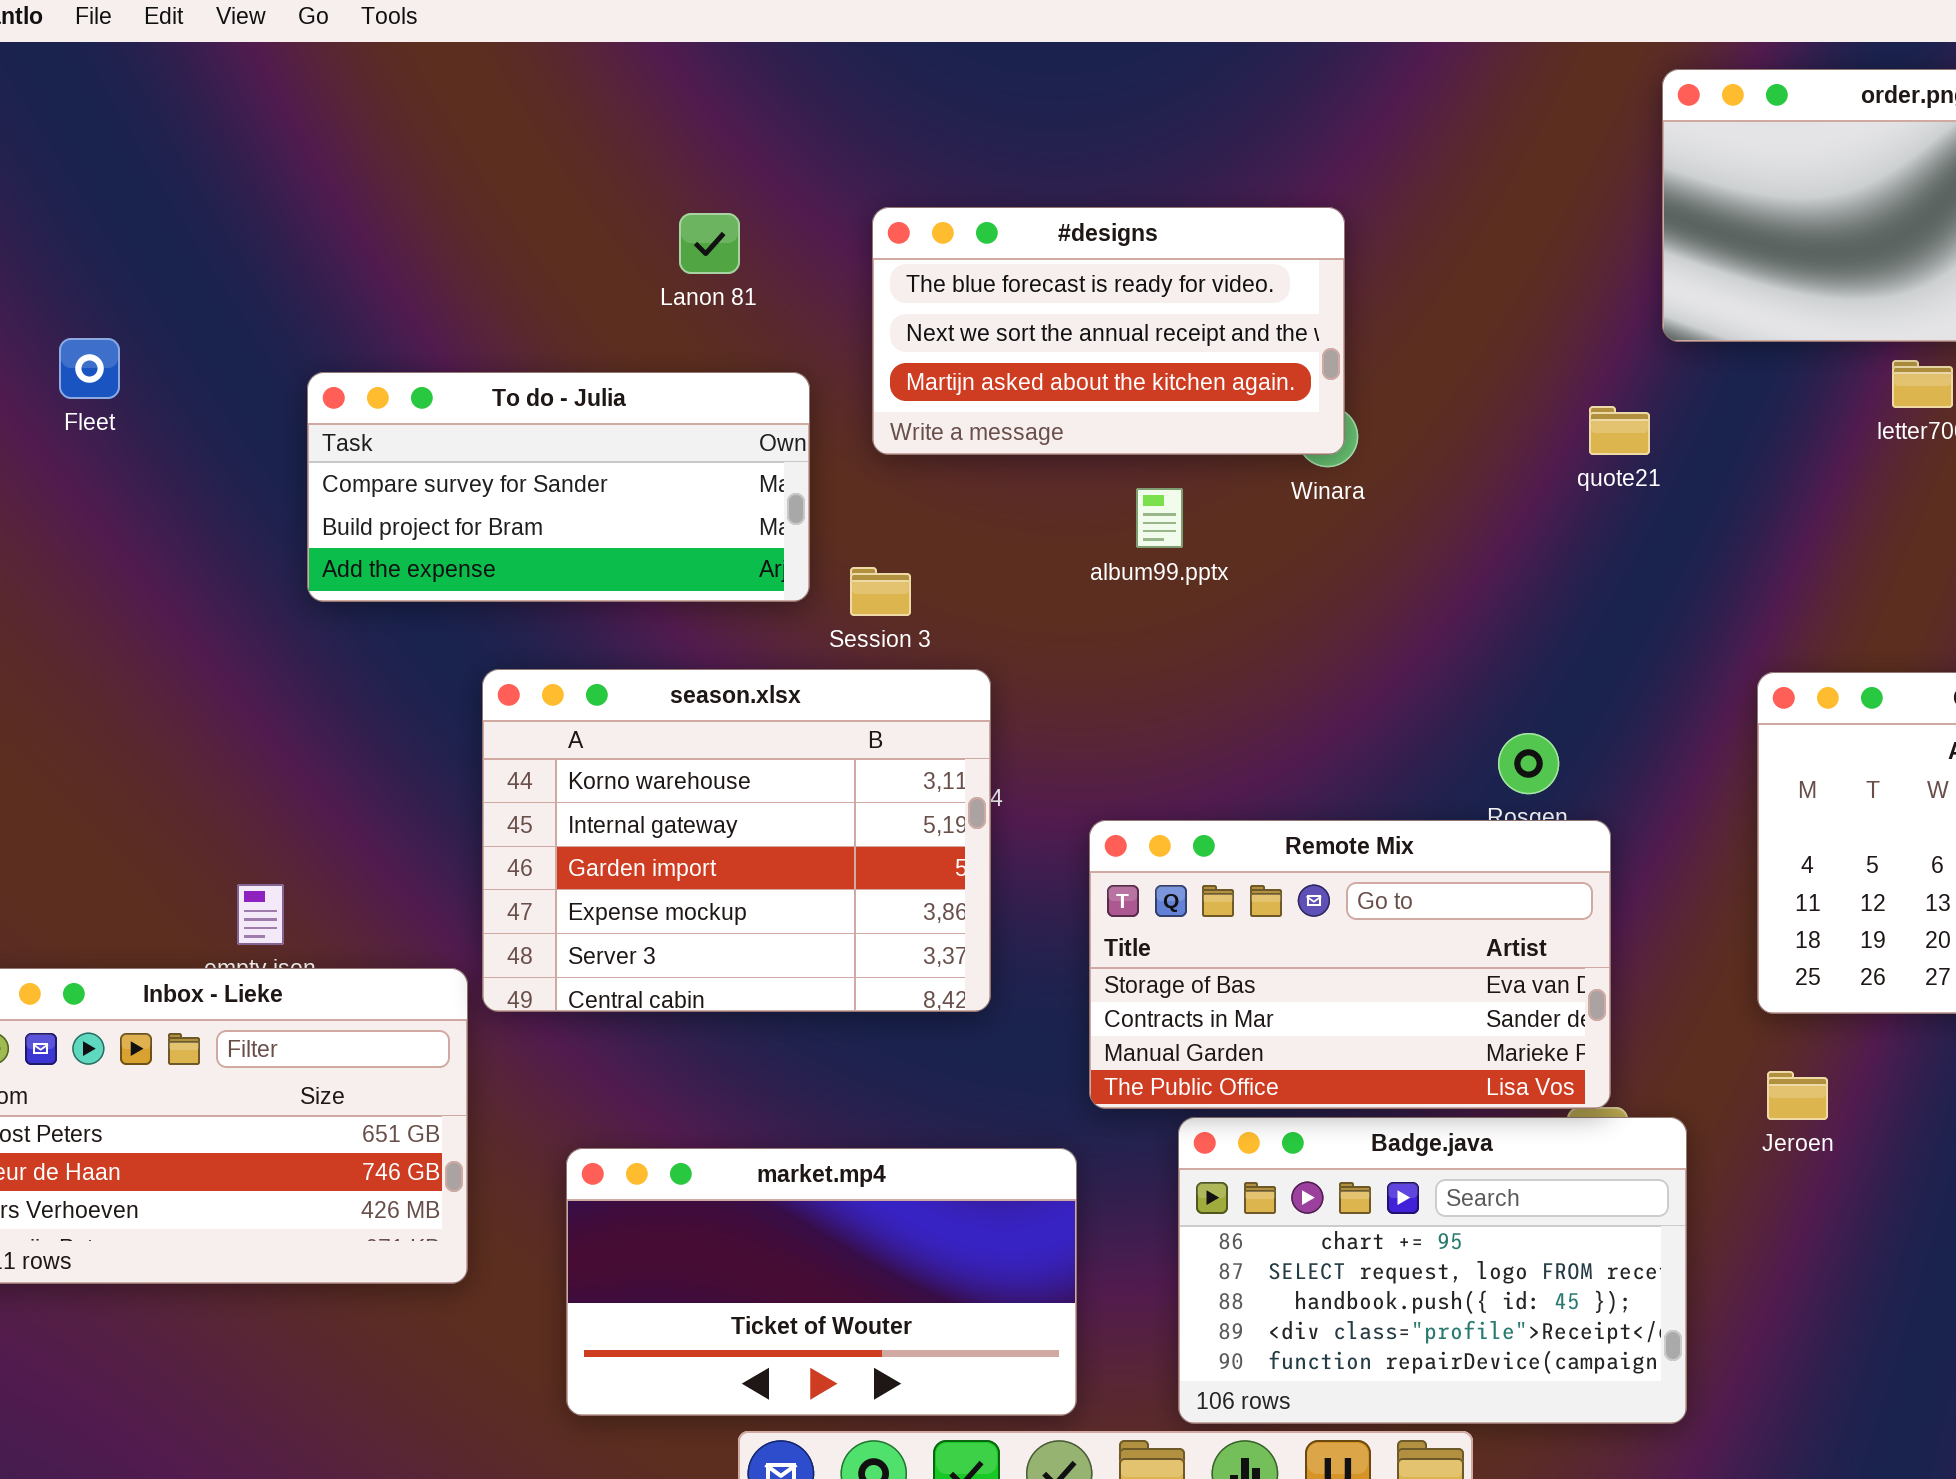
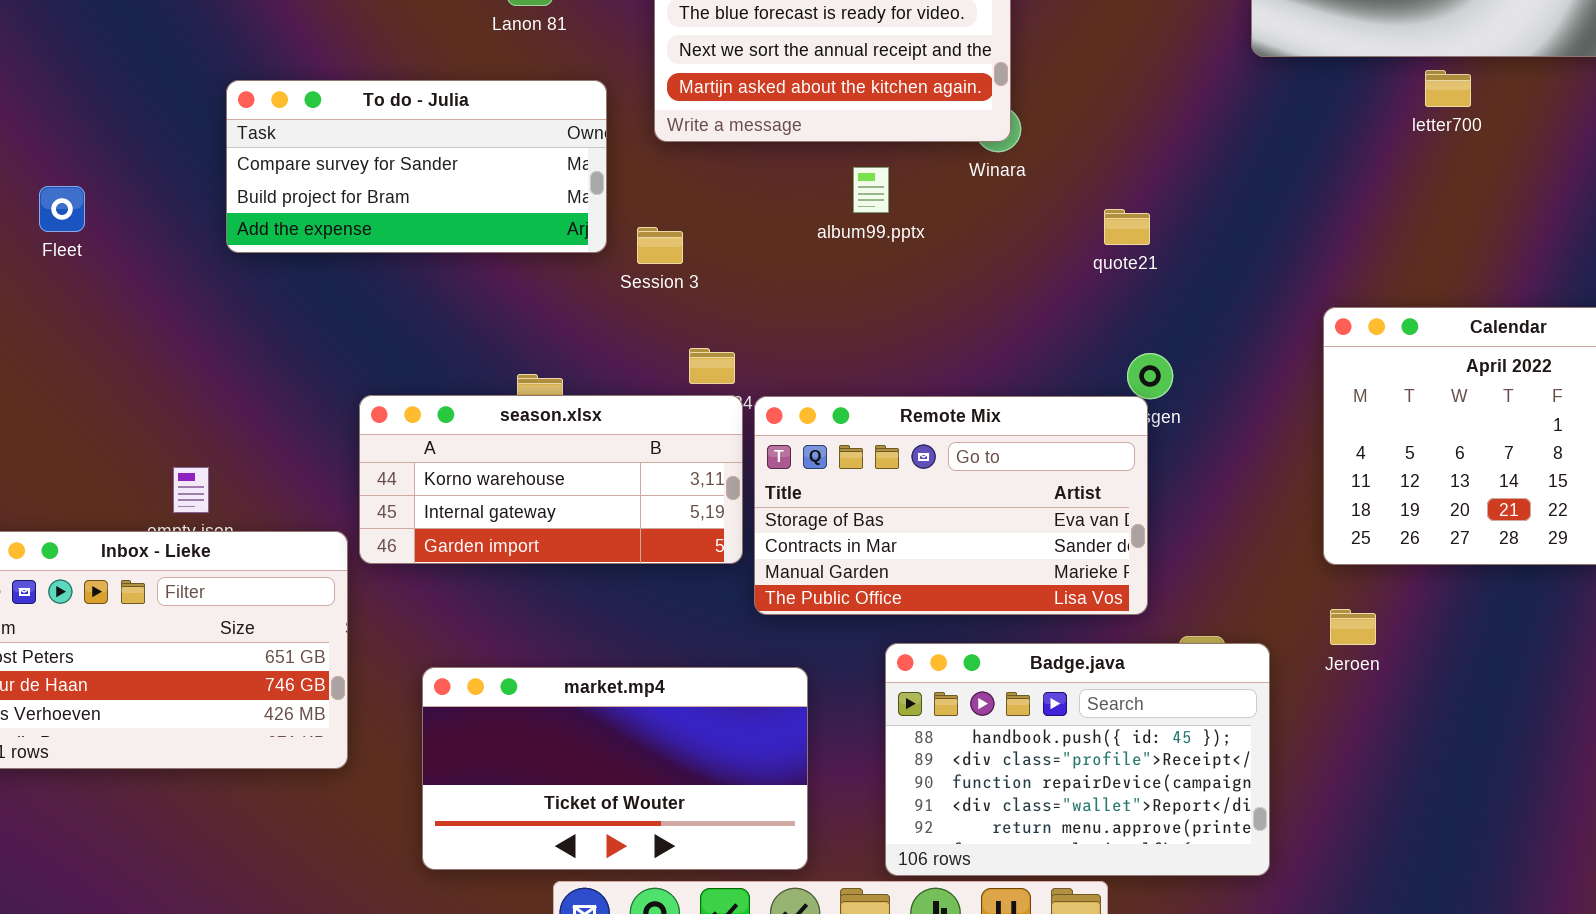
Fleet: [59,338,120,399] -> [39,186,85,232], moved
quote21: [1589,406,1650,455] -> [1104,209,1150,245], moved
season.xlsx: [482,669,991,1012] -> [359,395,743,564], resized
Remote Mix: [1089,820,1611,1109] -> [754,396,1148,615], moved
Badge.java: [1178,1117,1687,1424] -> [885,643,1270,876], scrolled down 2 rows

